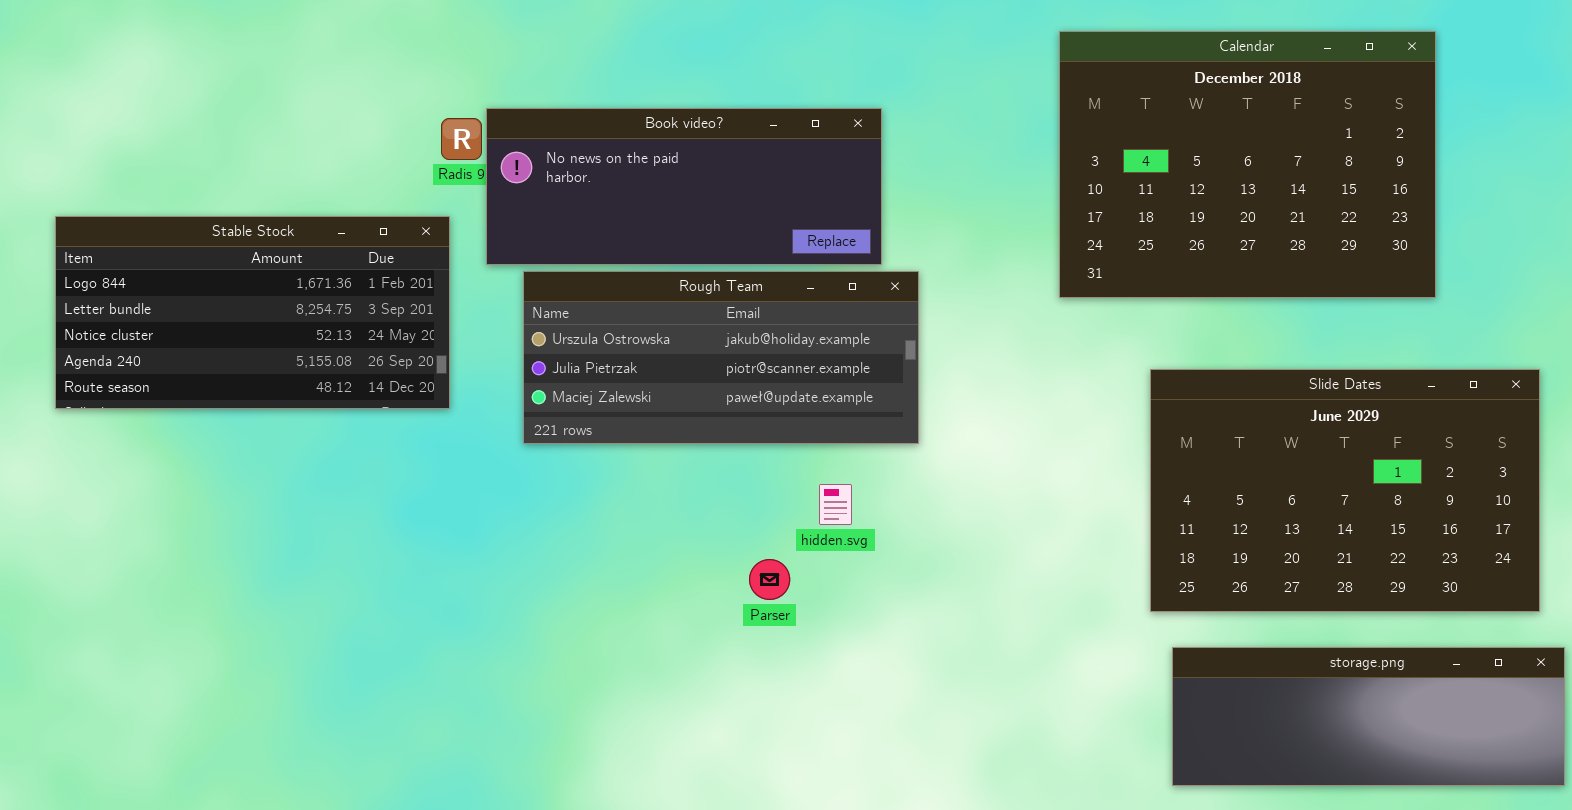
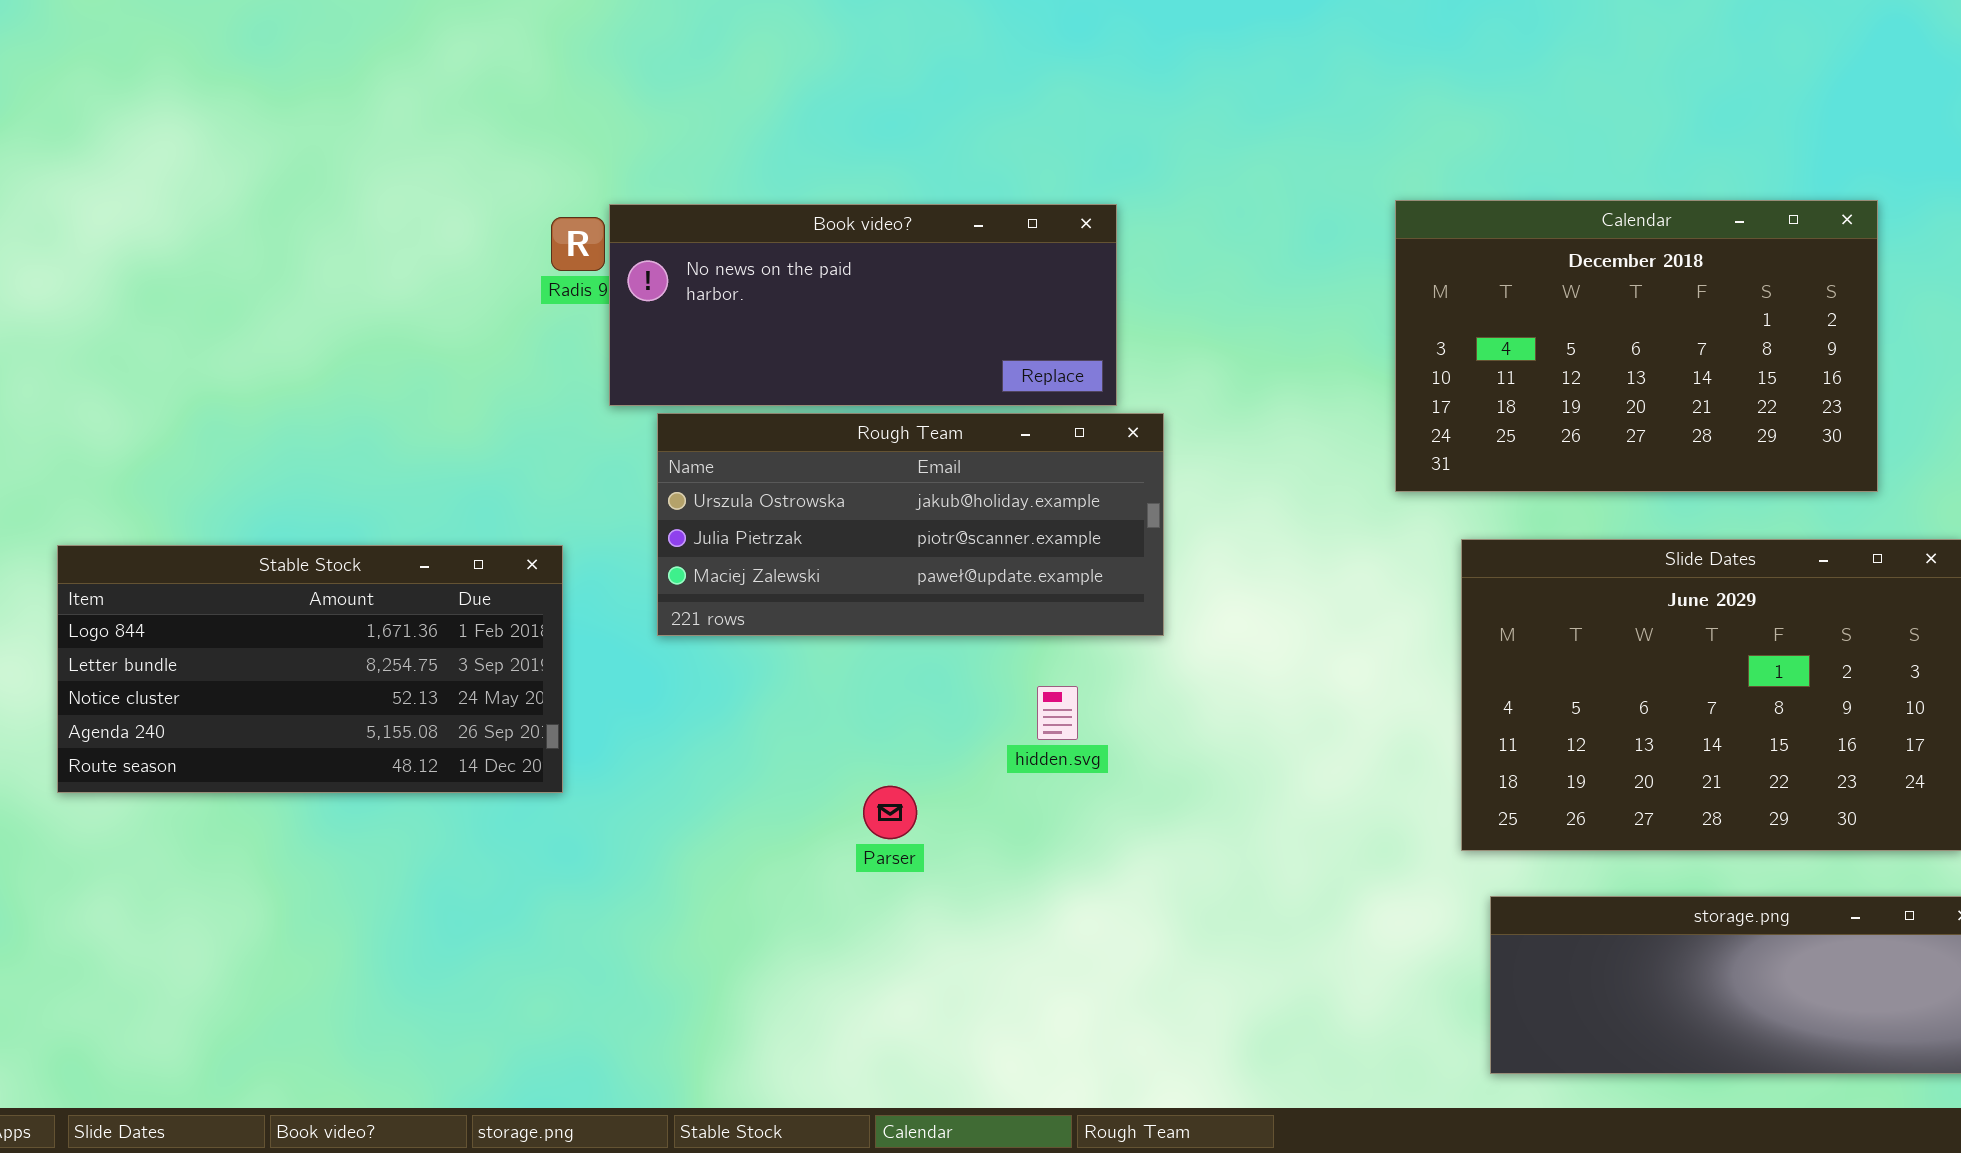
Calendar: [1059,31,1436,298] -> [1395,200,1878,492], moved, resized
Stable Stock: [55,216,450,409] -> [57,545,563,793], moved
Parser: [749,559,790,600] -> [863,786,917,839], moved

